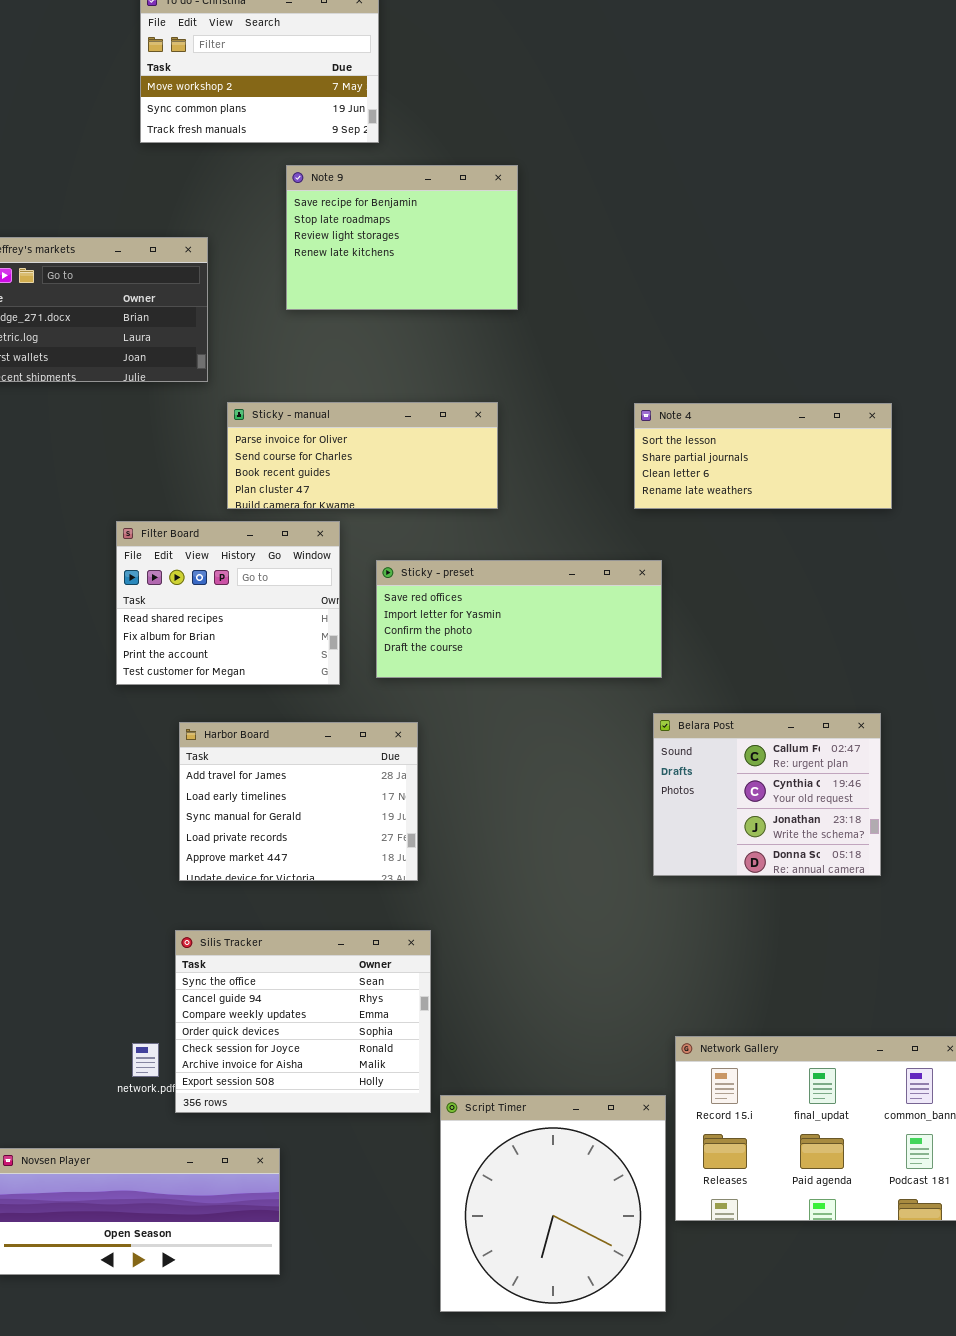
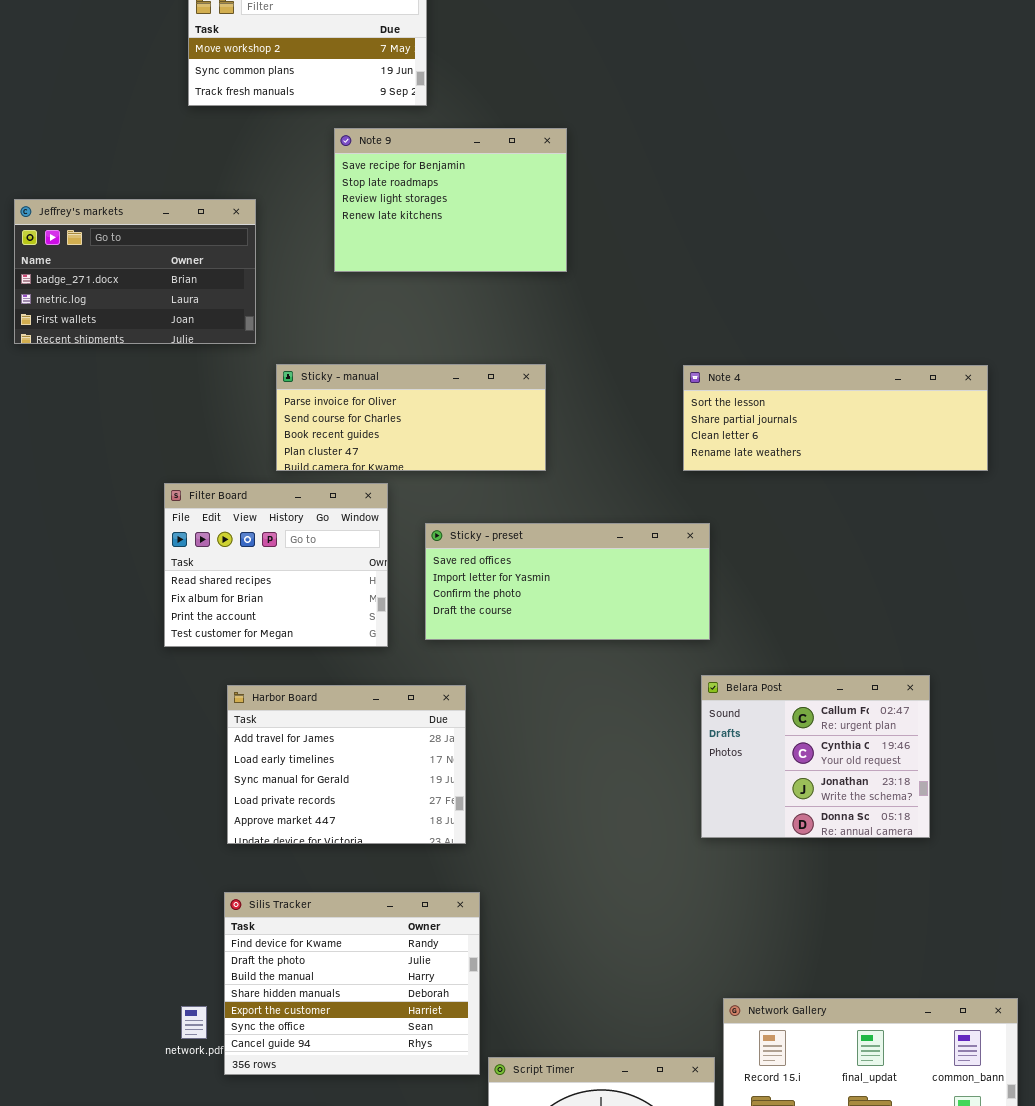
Note 4: [634,403,892,509] -> [683,365,988,471], resized
Silis Tracker: [175,930,431,1113] -> [224,892,480,1075], scrolled up 5 rows

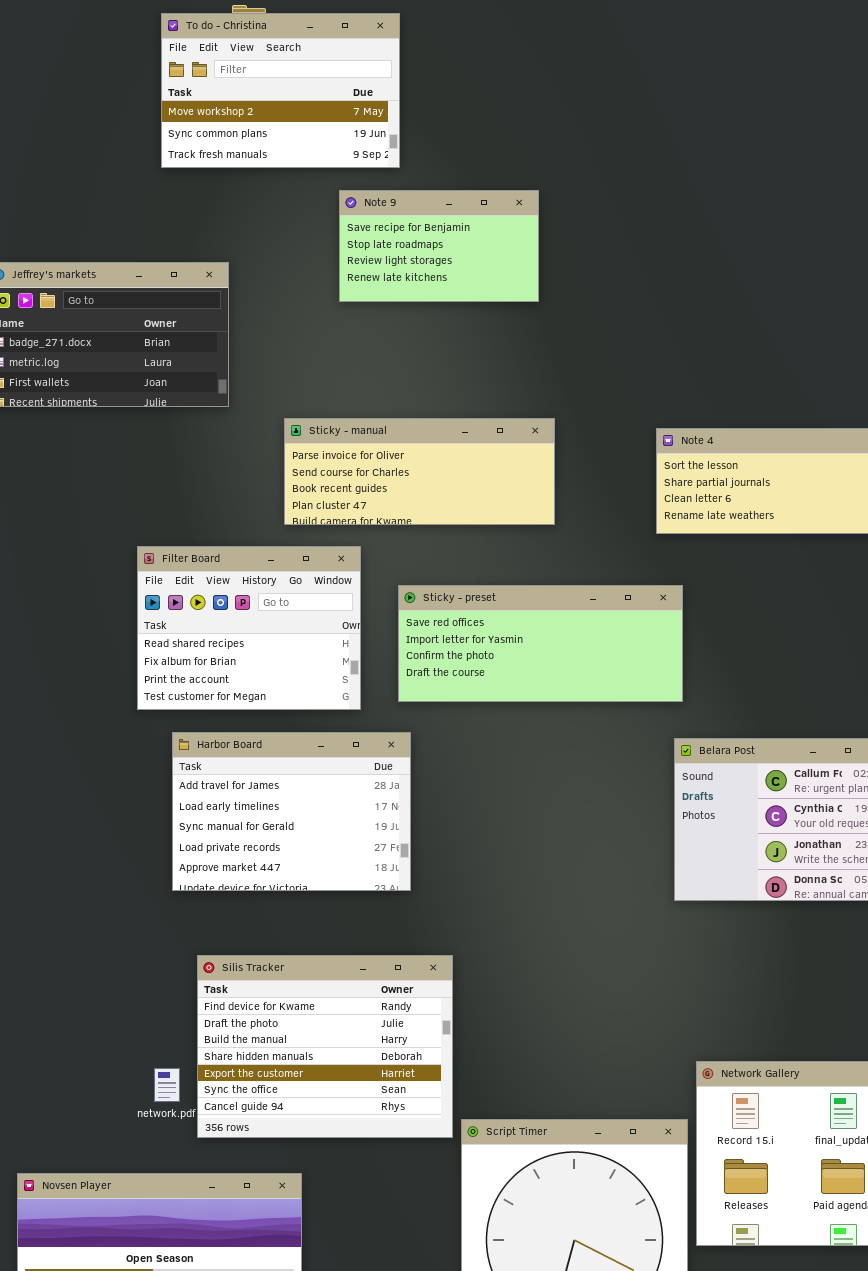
Note 9: [334,128,567,272] -> [339,190,539,302], resized
Sticky - manual: [276,364,546,471] -> [284,418,555,525], moved
Harbor Board: [227,685,466,844] -> [172,732,411,891], moved

